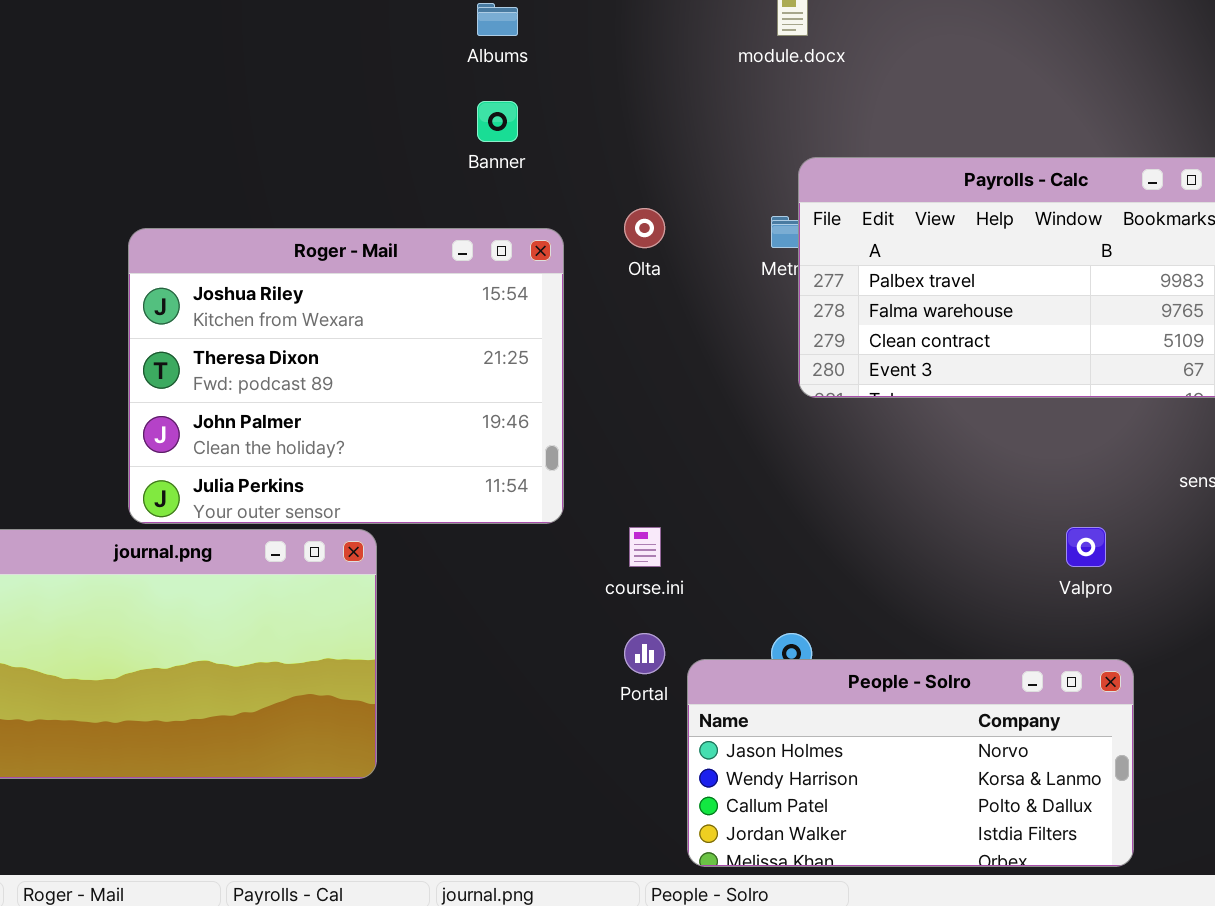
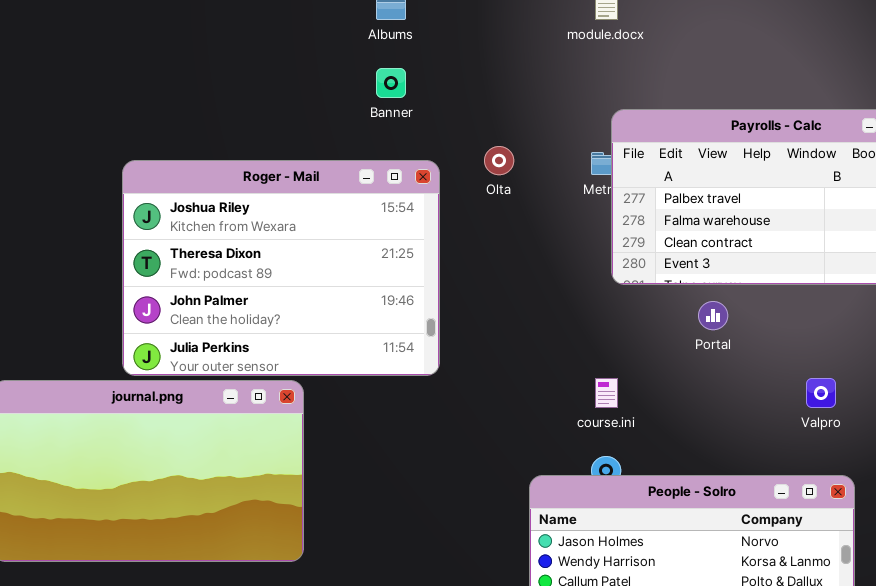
course.ini: [629,527,661,567] -> [595,378,618,408], moved
Portal: [624,633,665,674] -> [698,301,728,330], moved

